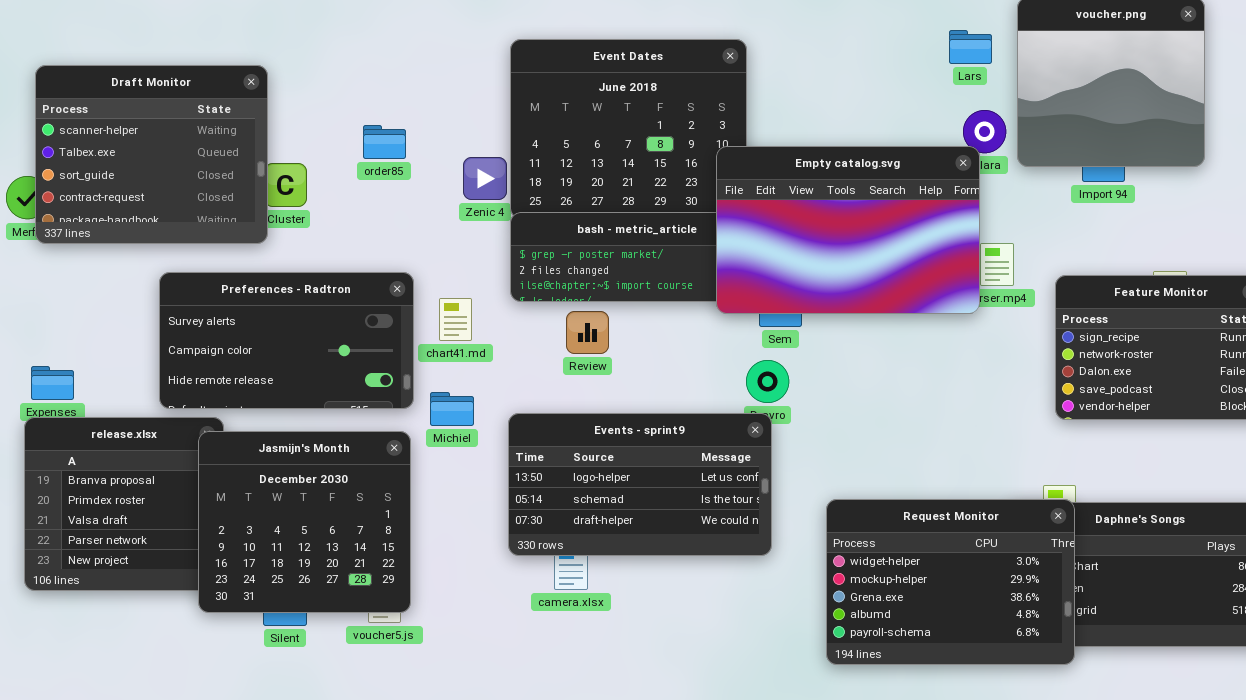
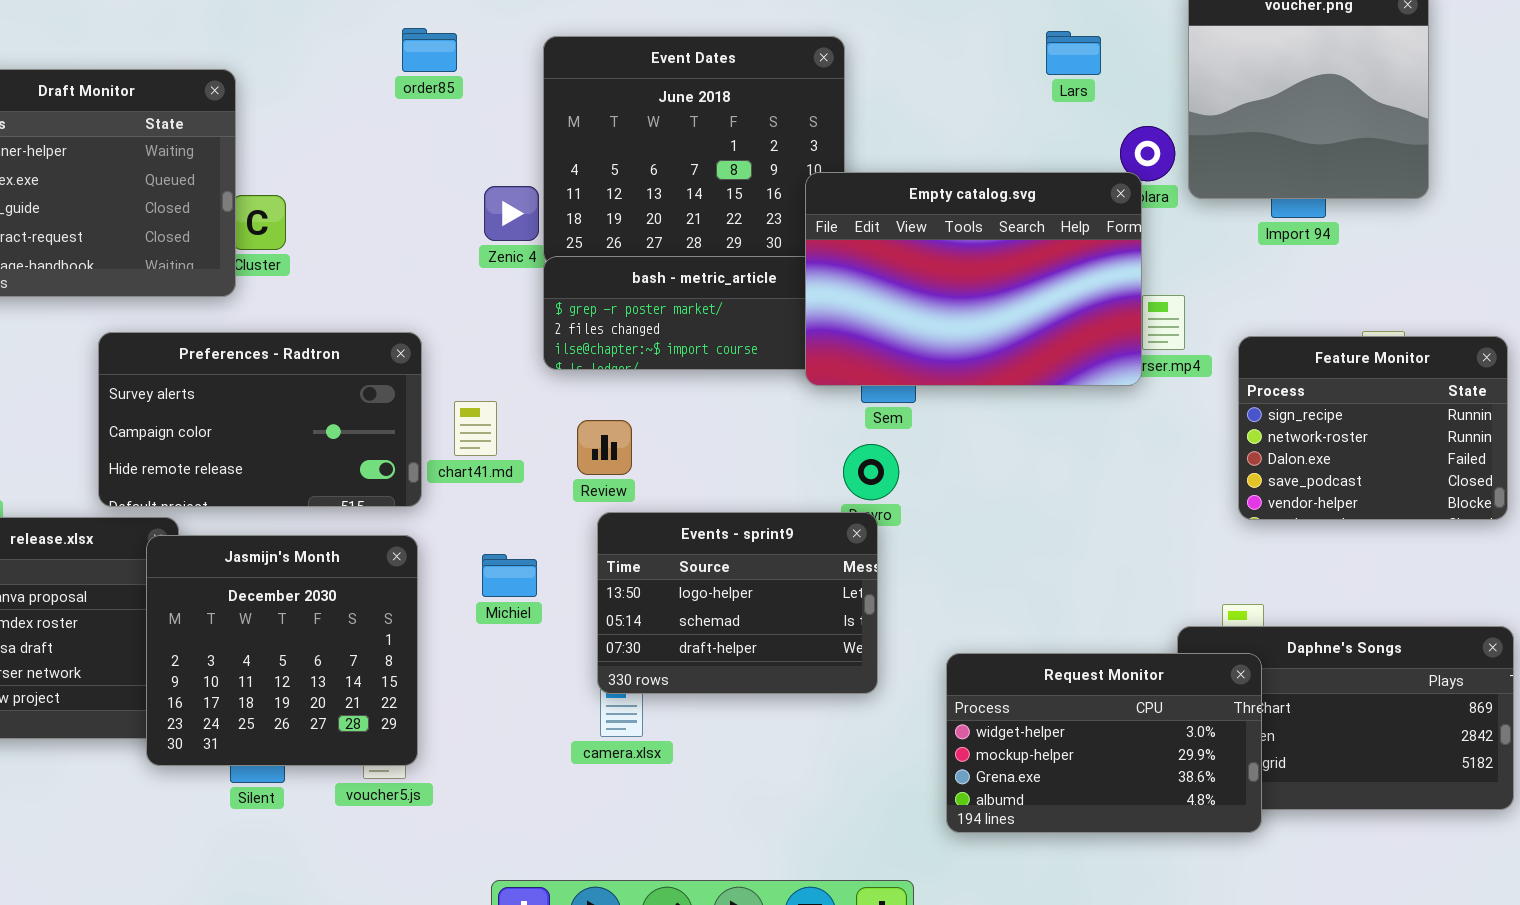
Lars: [949,30,992,64] -> [1046,31,1101,75], moved
order85: [363,125,406,159] -> [402,28,457,72], moved
chart41.md: [439,298,472,341] -> [454,401,497,456], moved
Review: [566,311,609,354] -> [577,420,632,475], moved
Michiel: [430,392,474,426] -> [482,554,537,597], moved
Events - sprint9: [508,413,772,556] -> [597,512,878,694], resized
Request Monitor: [826,499,1075,665] -> [946,653,1262,833], resized

